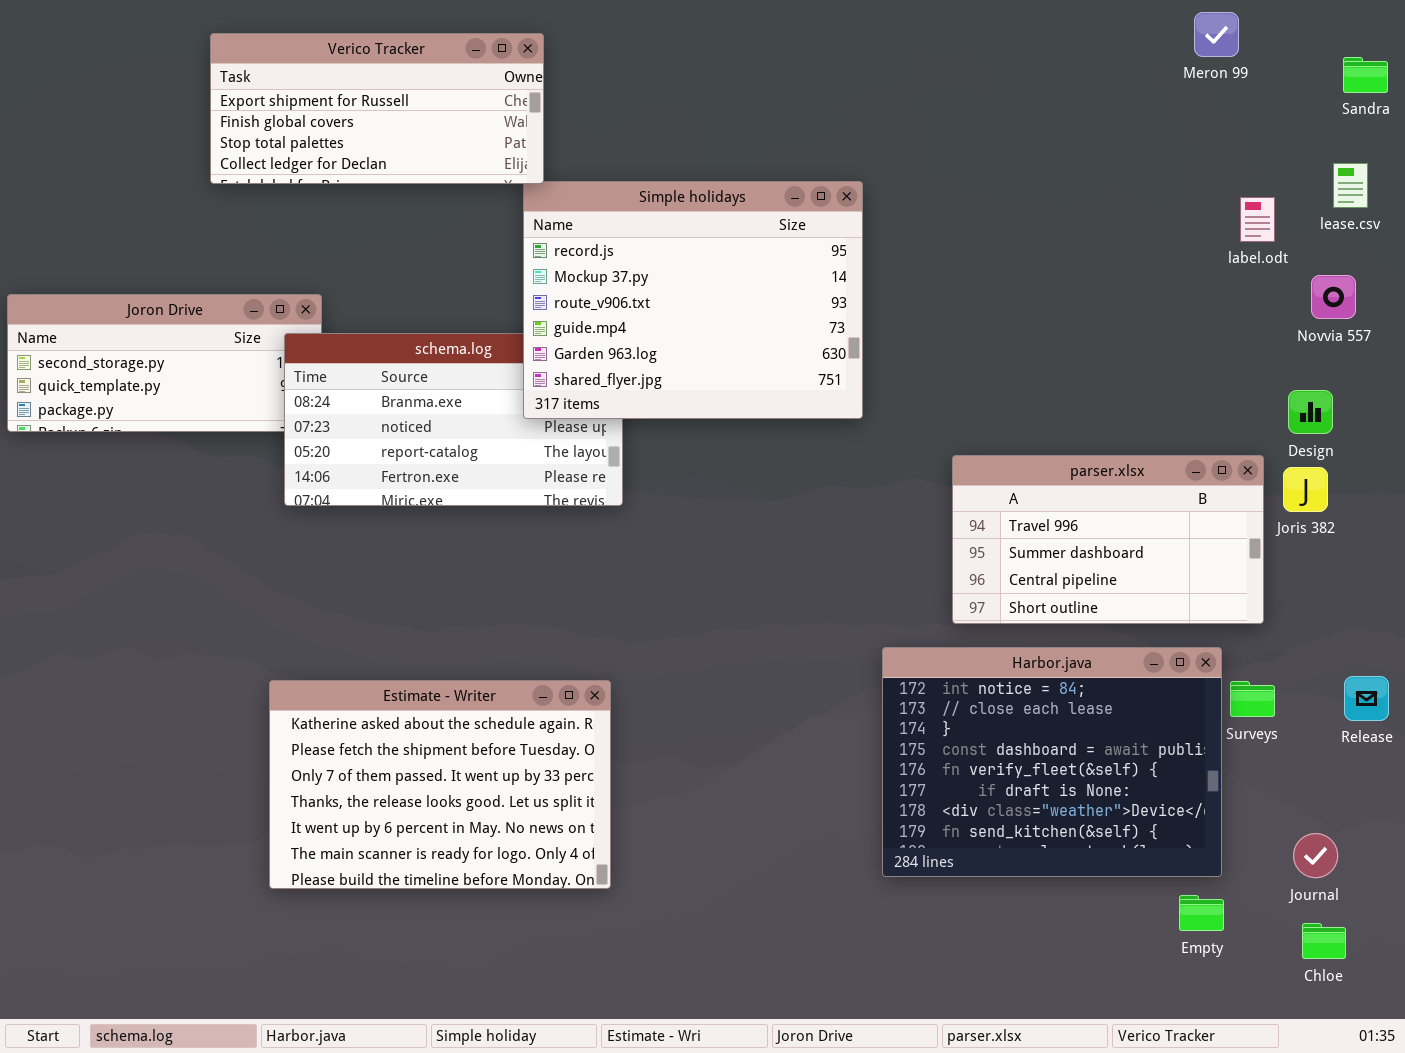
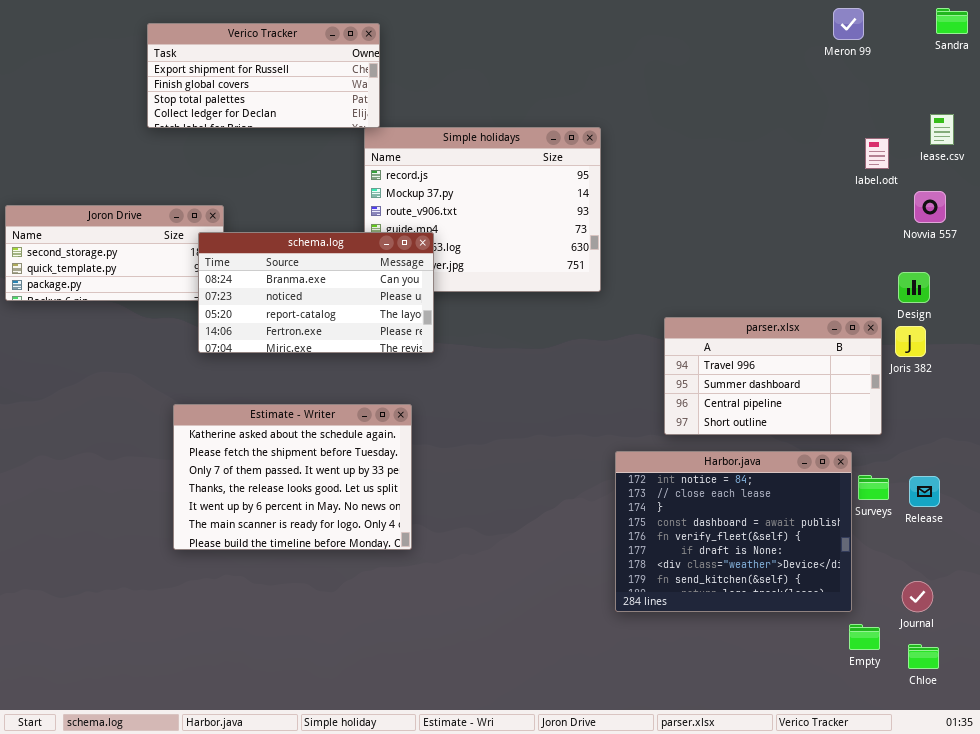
Sandra: [1343,57,1388,93] -> [936,8,968,34], moved
schema.log: [284,333,623,506] -> [198,232,434,353], raised
Release: [1344,676,1389,721] -> [909,476,940,507], moved
Estimate - Writer: [269,680,611,889] -> [173,404,412,550], moved
Empty: [1179,895,1224,931] -> [849,624,880,650], moved

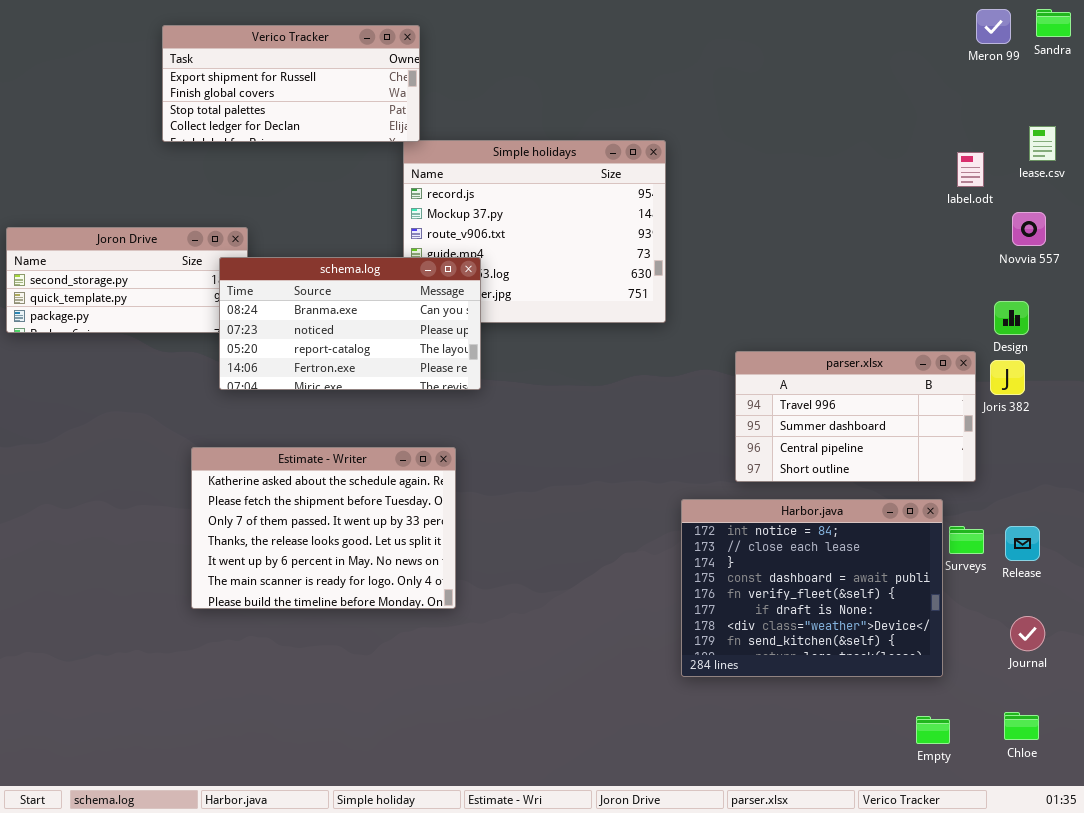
Meron 99: [833,8,864,40] -> [976,9,1011,44], moved
Journal: [902,581,933,612] -> [1010,616,1045,651], moved
Empty: [849,624,880,650] -> [916,716,950,744], moved

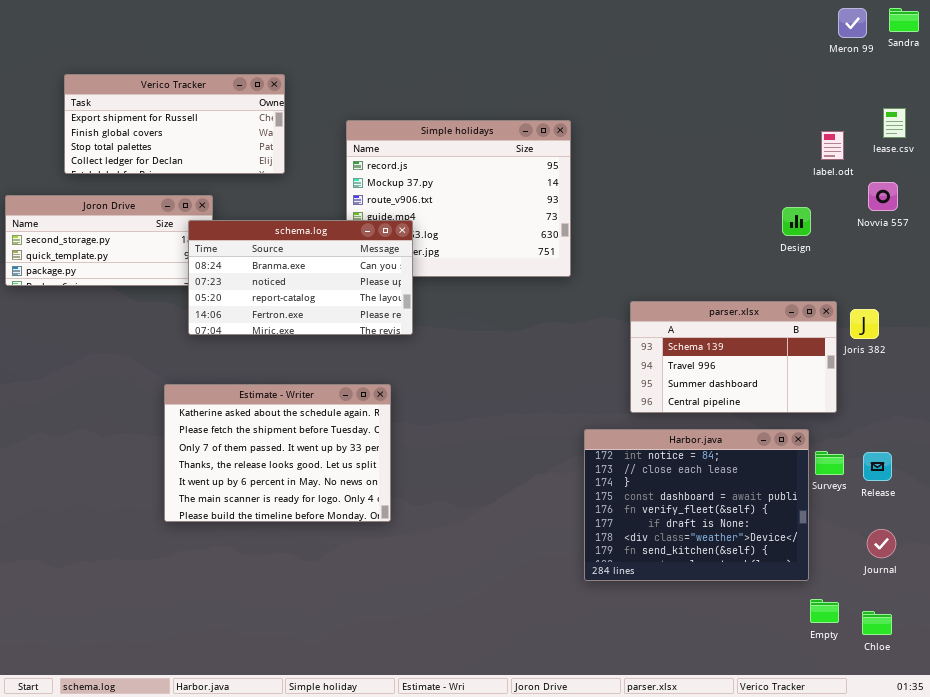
Verico Tracker: [162,25,420,142] -> [64,74,285,174], moved
Design: [994,301,1029,335] -> [782,207,811,236], moved
parser.xlsx: [735,351,976,482] -> [630,301,837,413], scrolled up 1 row
Empty: [916,716,950,744] -> [810,599,839,623], moved

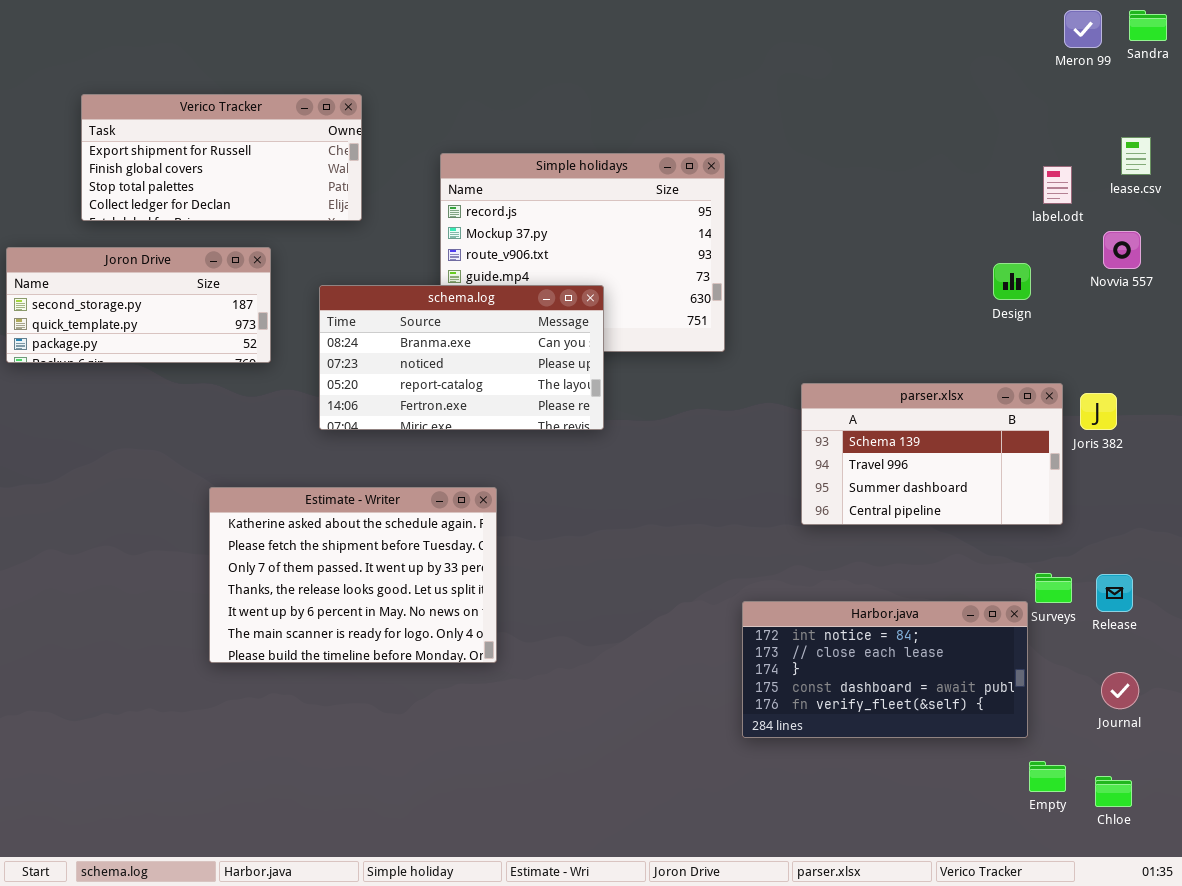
schema.log: [188,220,413,335] -> [319,285,604,430], moved
Harbor.java: [584,429,809,581] -> [742,601,1028,738], resized

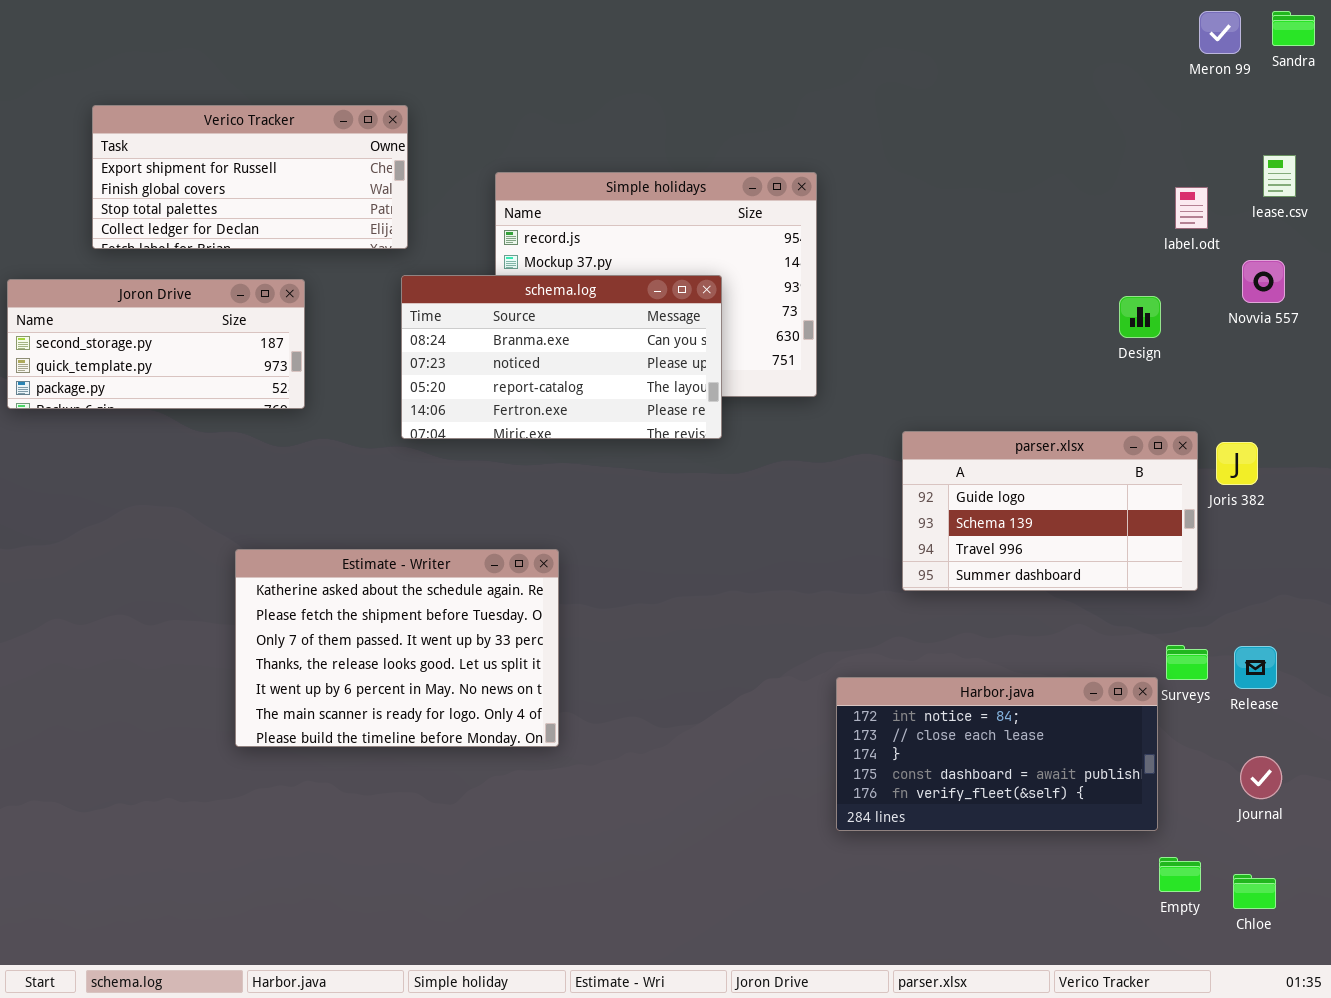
schema.log: [319,285,604,430] -> [401,275,722,439], moved
parser.xlsx: [801,383,1063,525] -> [902,431,1198,591], scrolled up 1 row

